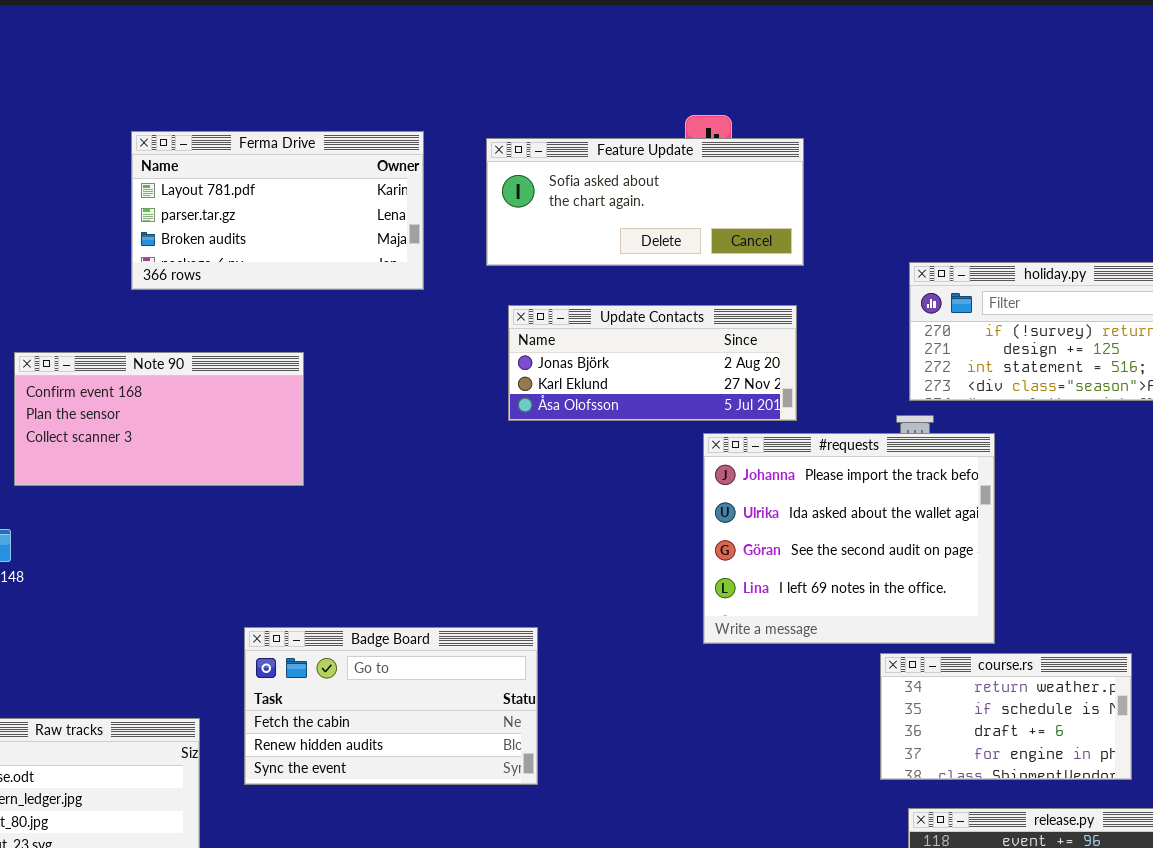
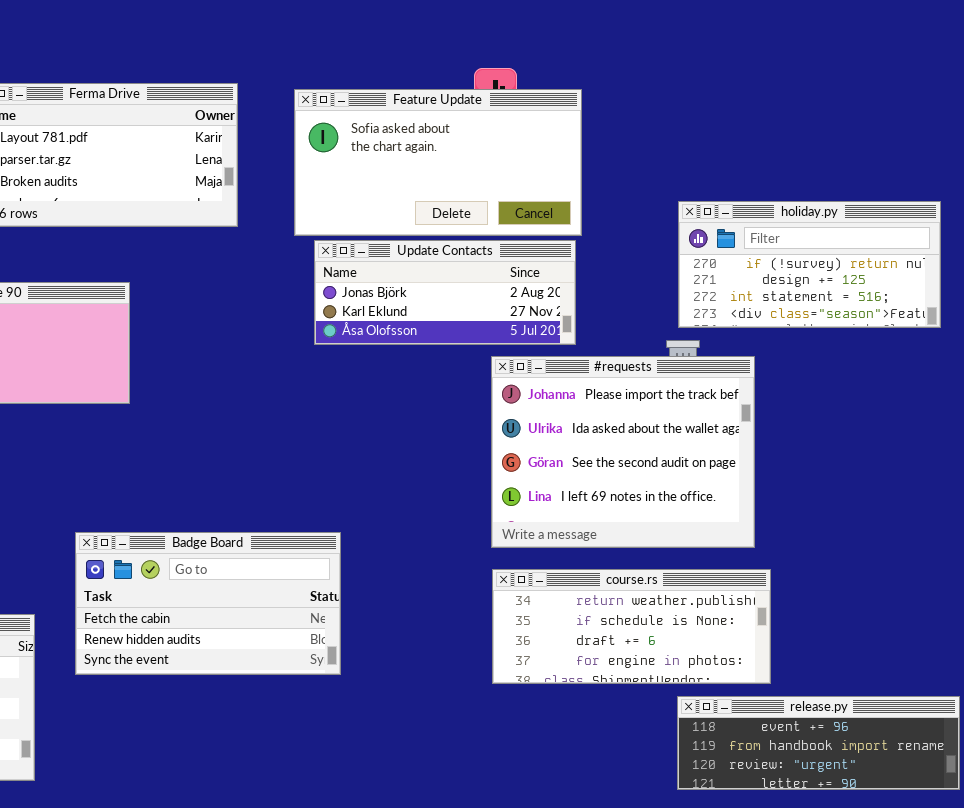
Feature Update: [486,138,804,266] -> [294,89,582,236], resized
course.rs: [880,653,1132,780] -> [492,569,771,684], moved, resized

